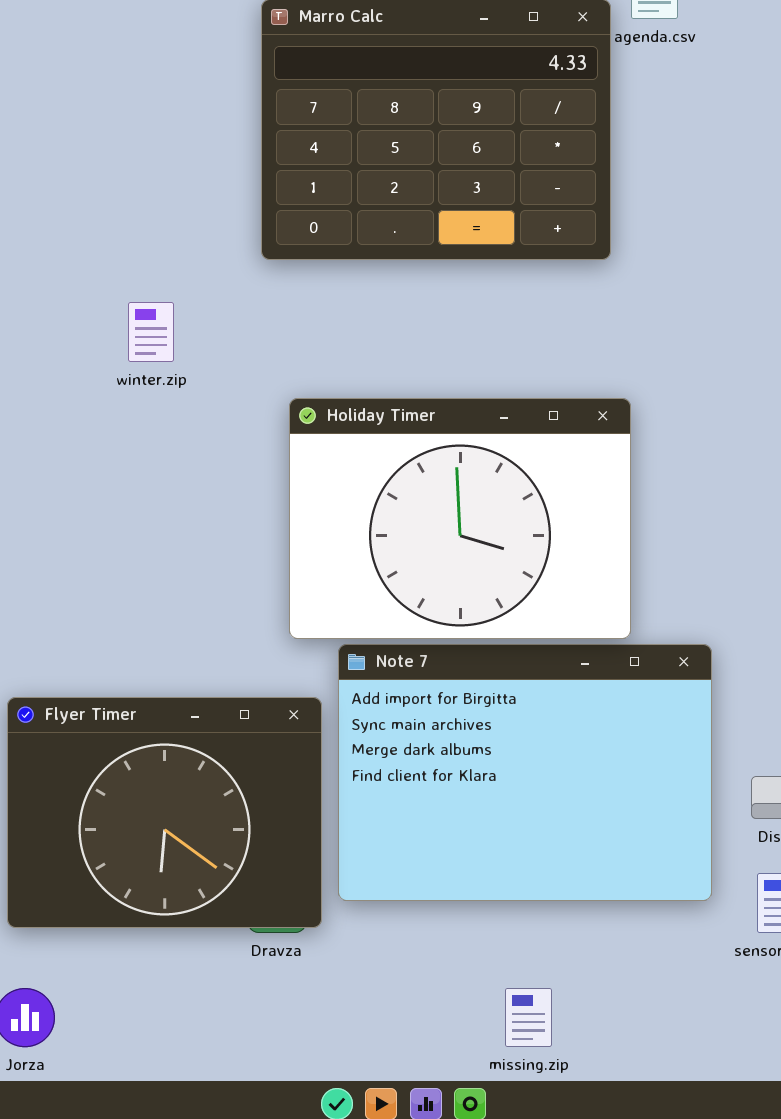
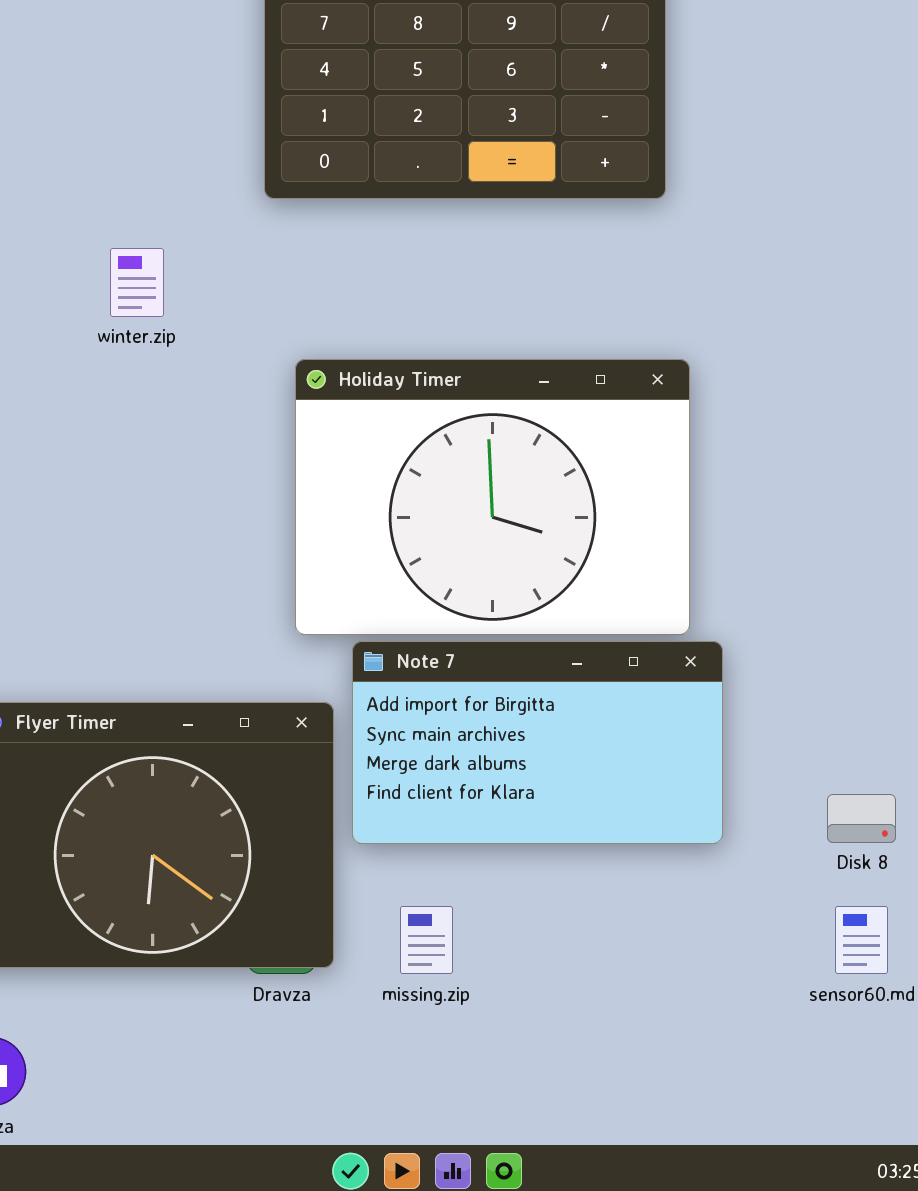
Note 7: [338,644,712,901] -> [352,641,723,844], resized
missing.zip: [505,988,552,1047] -> [400,906,453,974], moved

